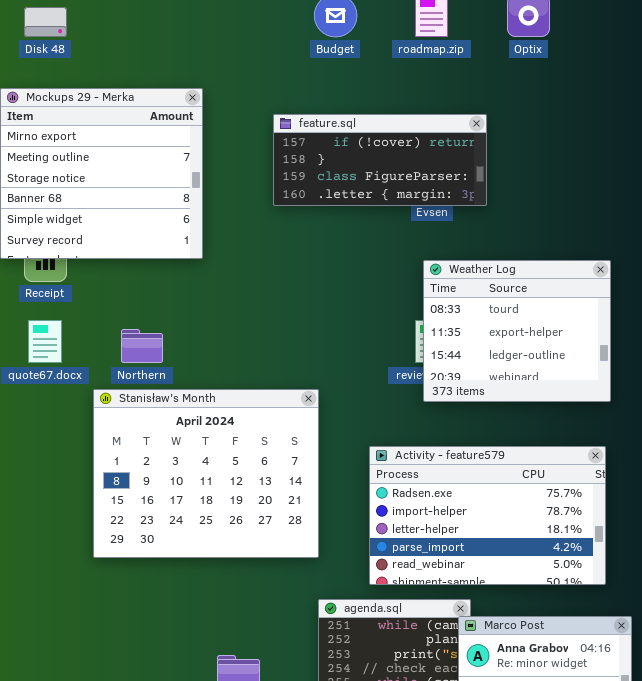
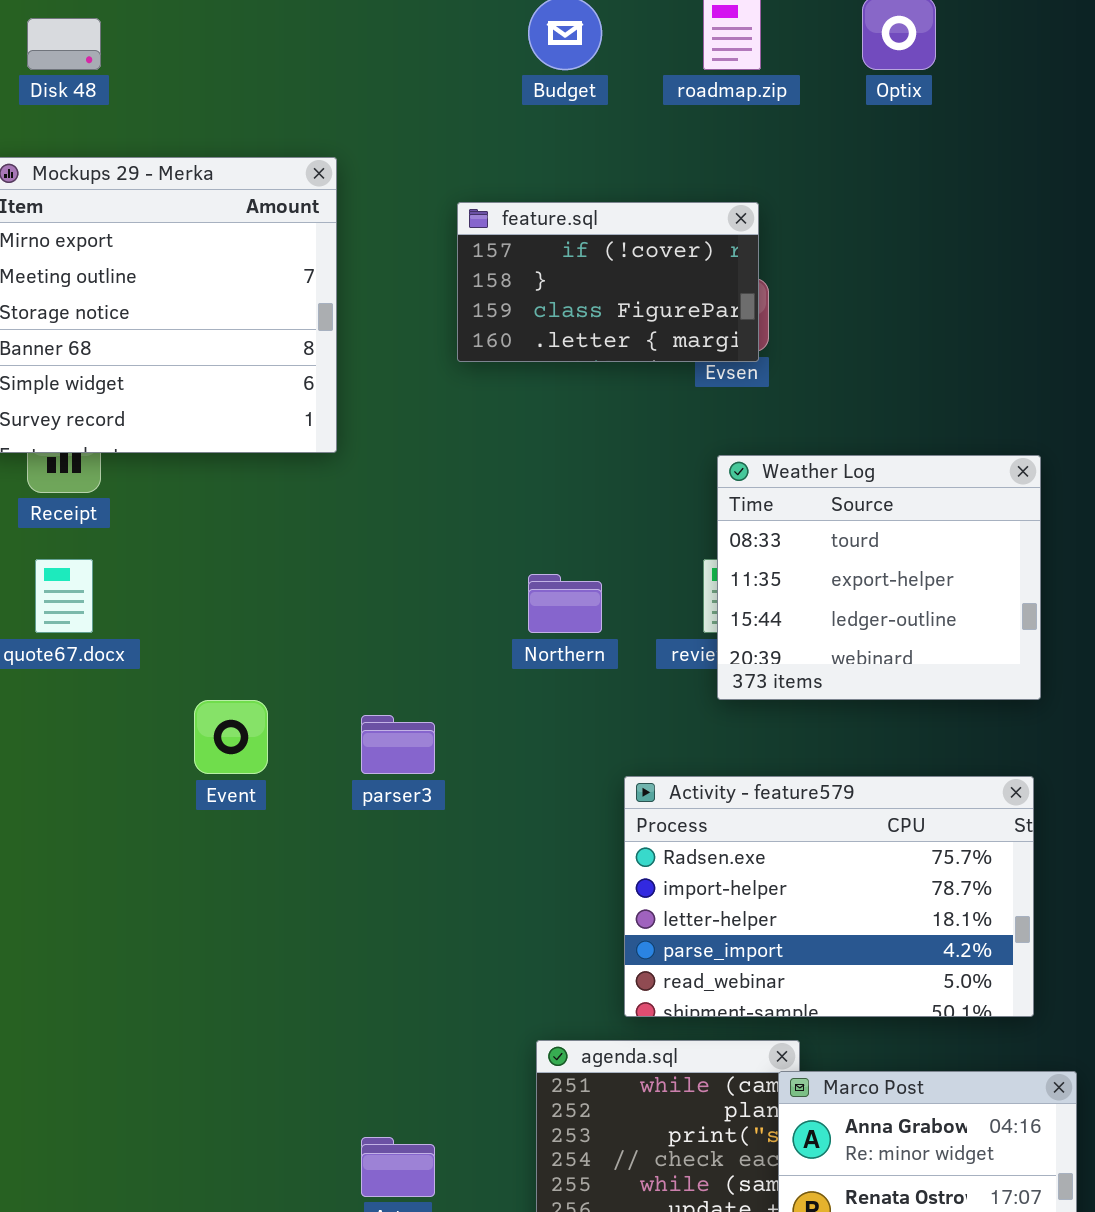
feature.sql: [273,114,487,206] -> [457,202,759,362], resized
Northern: [121,329,163,363] -> [528,574,602,633], moved
Stanisław's Month: [93,389,319,558] -> none, closed

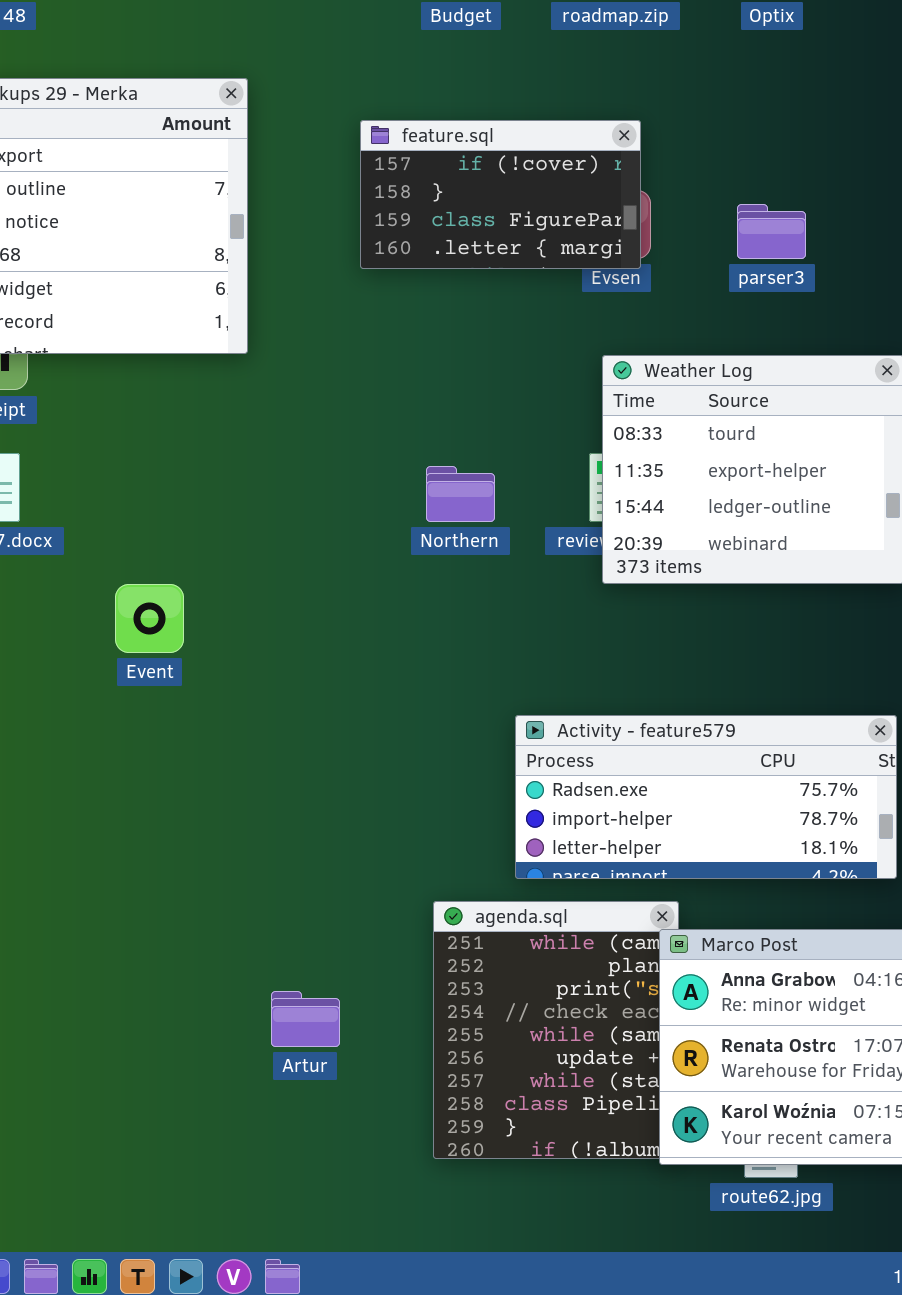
parser3: [361,715,435,774] -> [737,204,806,259], moved
Activity - feature579: [624,776,1034,1017] -> [515,715,897,879], resized

